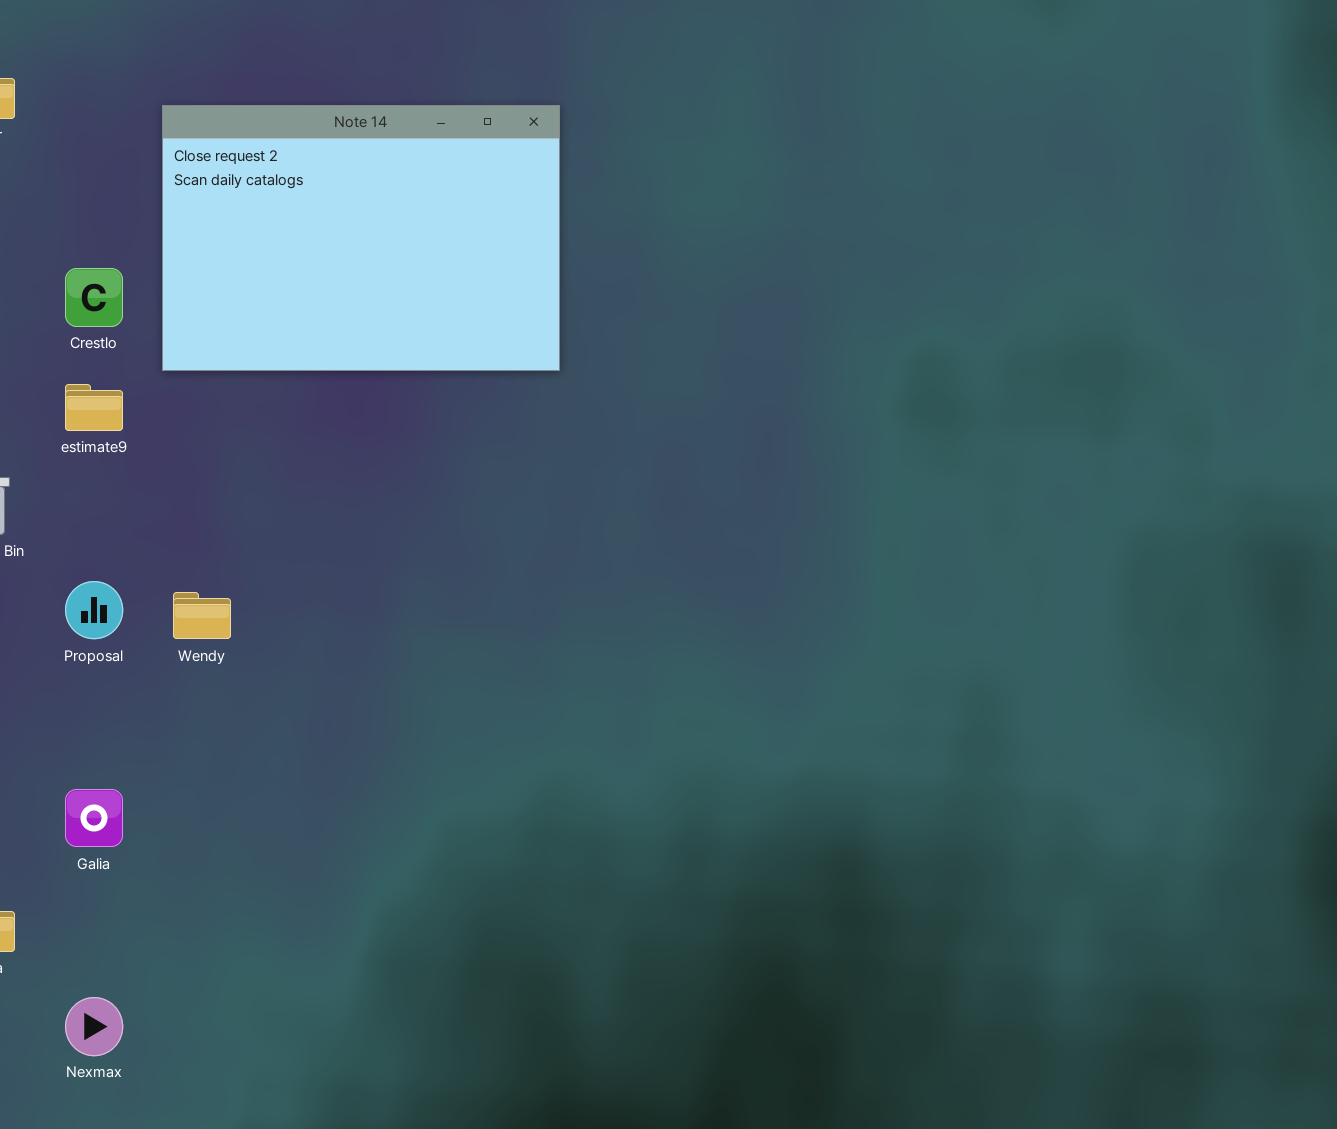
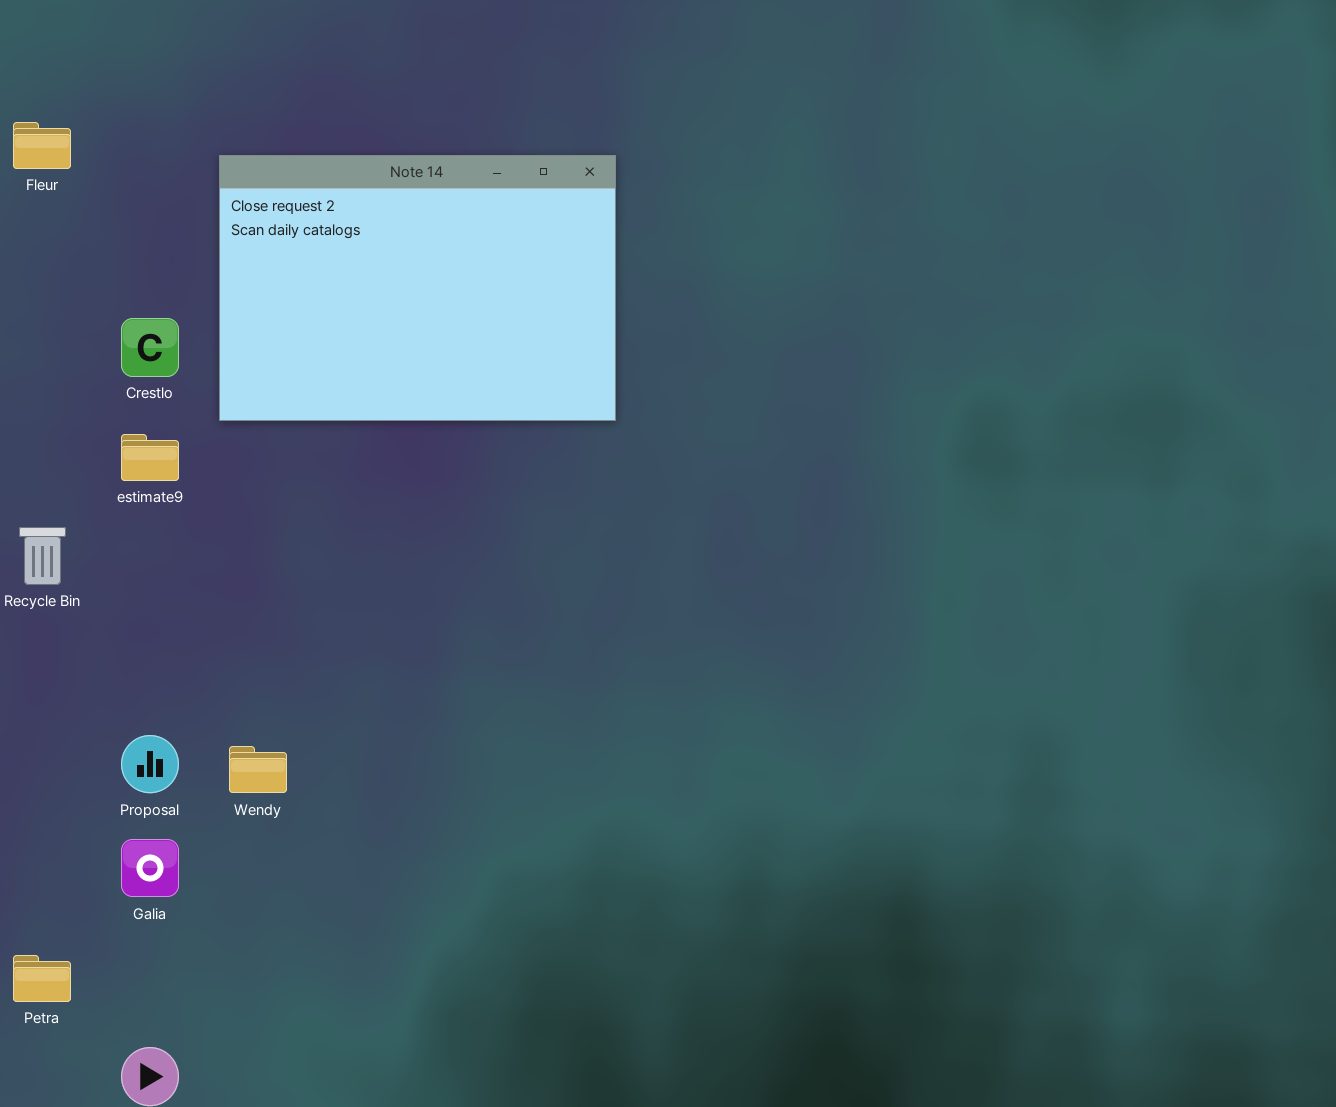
Proposal: [65,581,123,639] -> [121,735,179,793], moved
Wendy: [173,592,231,639] -> [229,746,287,793], moved

